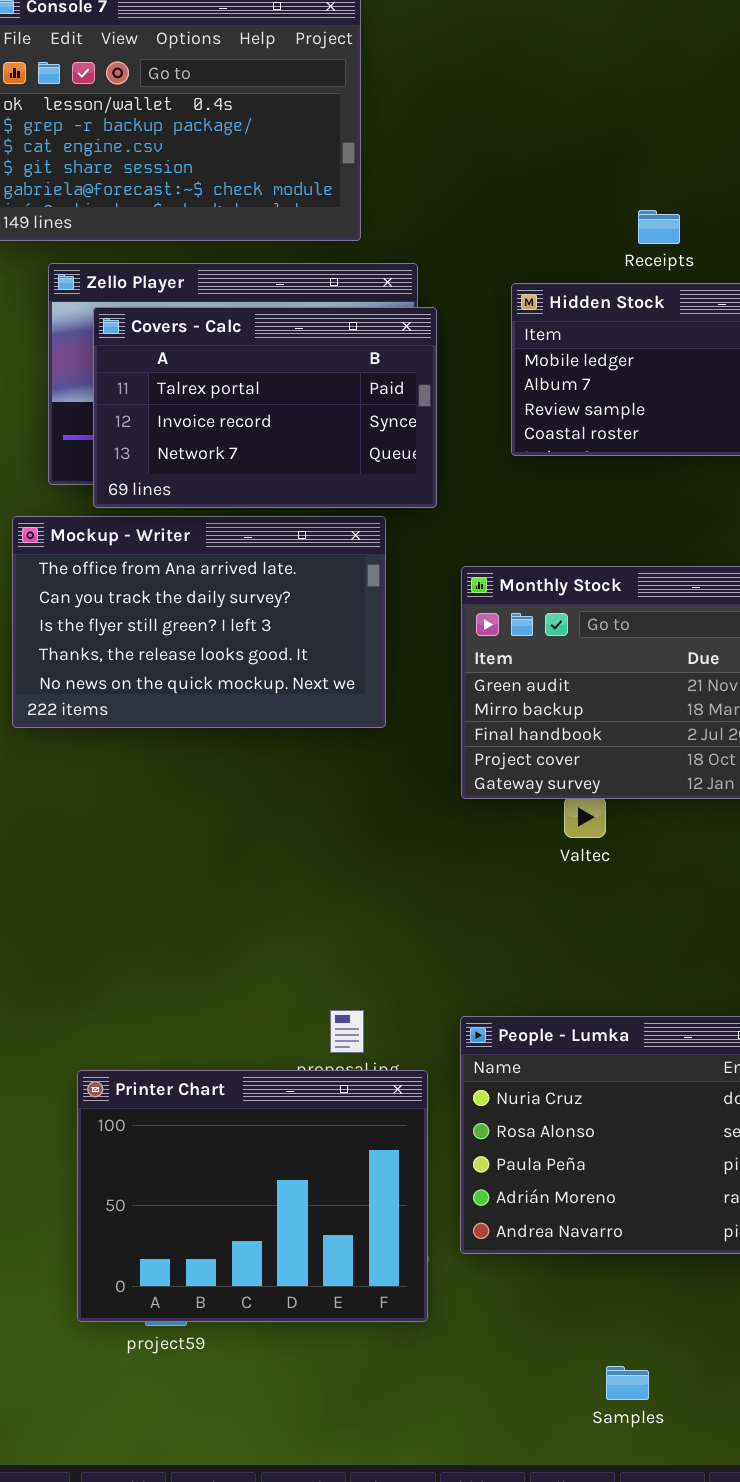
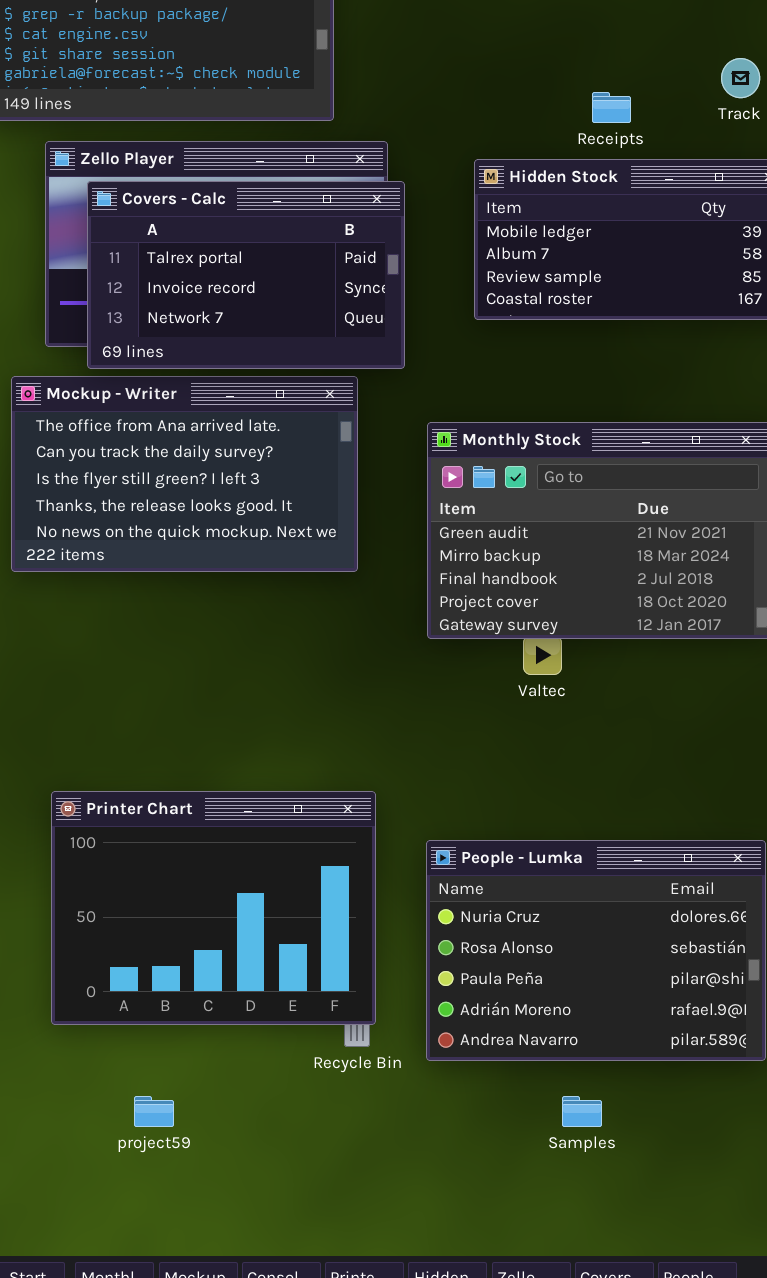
Printer Chart: [77,1070,428,1322] -> [51,791,376,1025], moved
Samples: [606,1366,649,1400] -> [562,1096,602,1127], moved

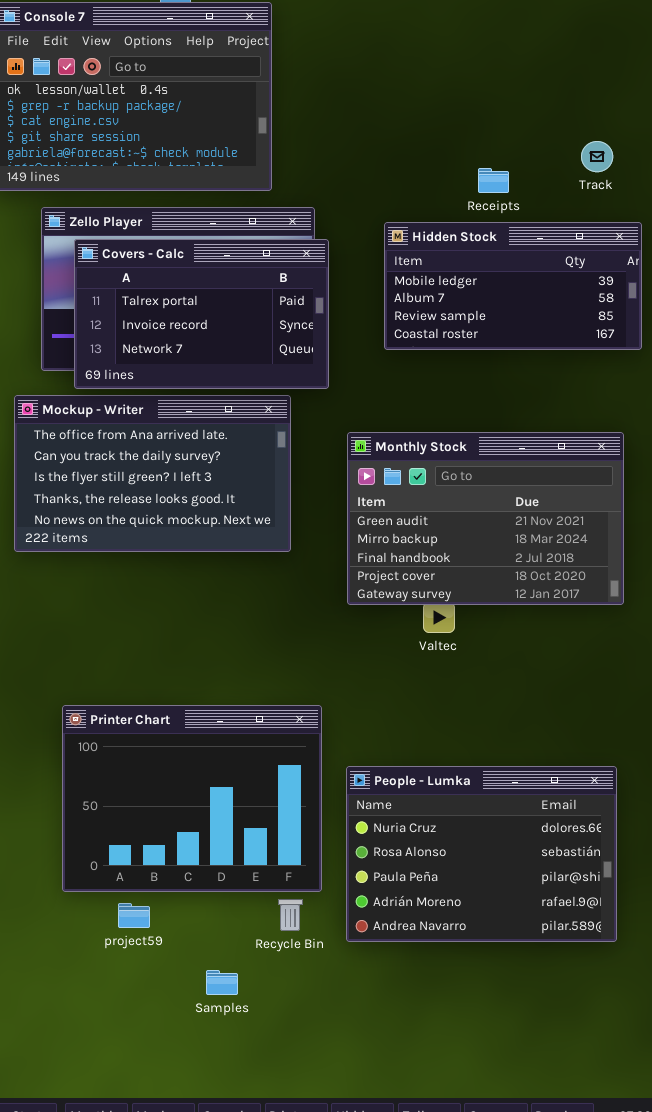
Printer Chart: [51,791,376,1025] -> [62,705,322,892], moved
project59: [134,1096,174,1127] -> [118,903,150,928], moved
Samples: [562,1096,602,1127] -> [206,970,238,995], moved

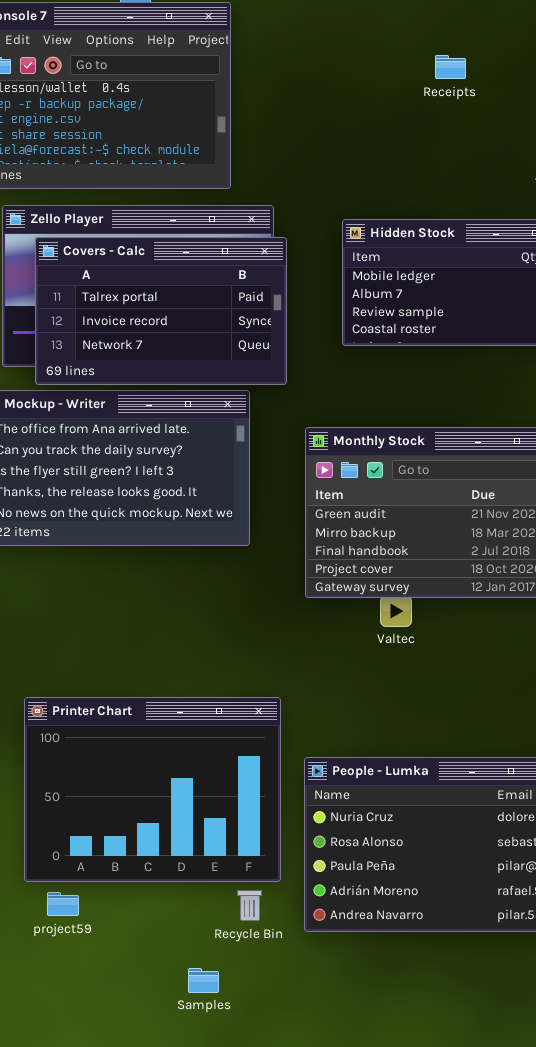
Receipts: [478,168,509,193] -> [435,55,466,79], moved
project59: [118,903,150,928] -> [47,892,79,916], moved
Samples: [206,970,238,995] -> [188,968,219,993], moved

